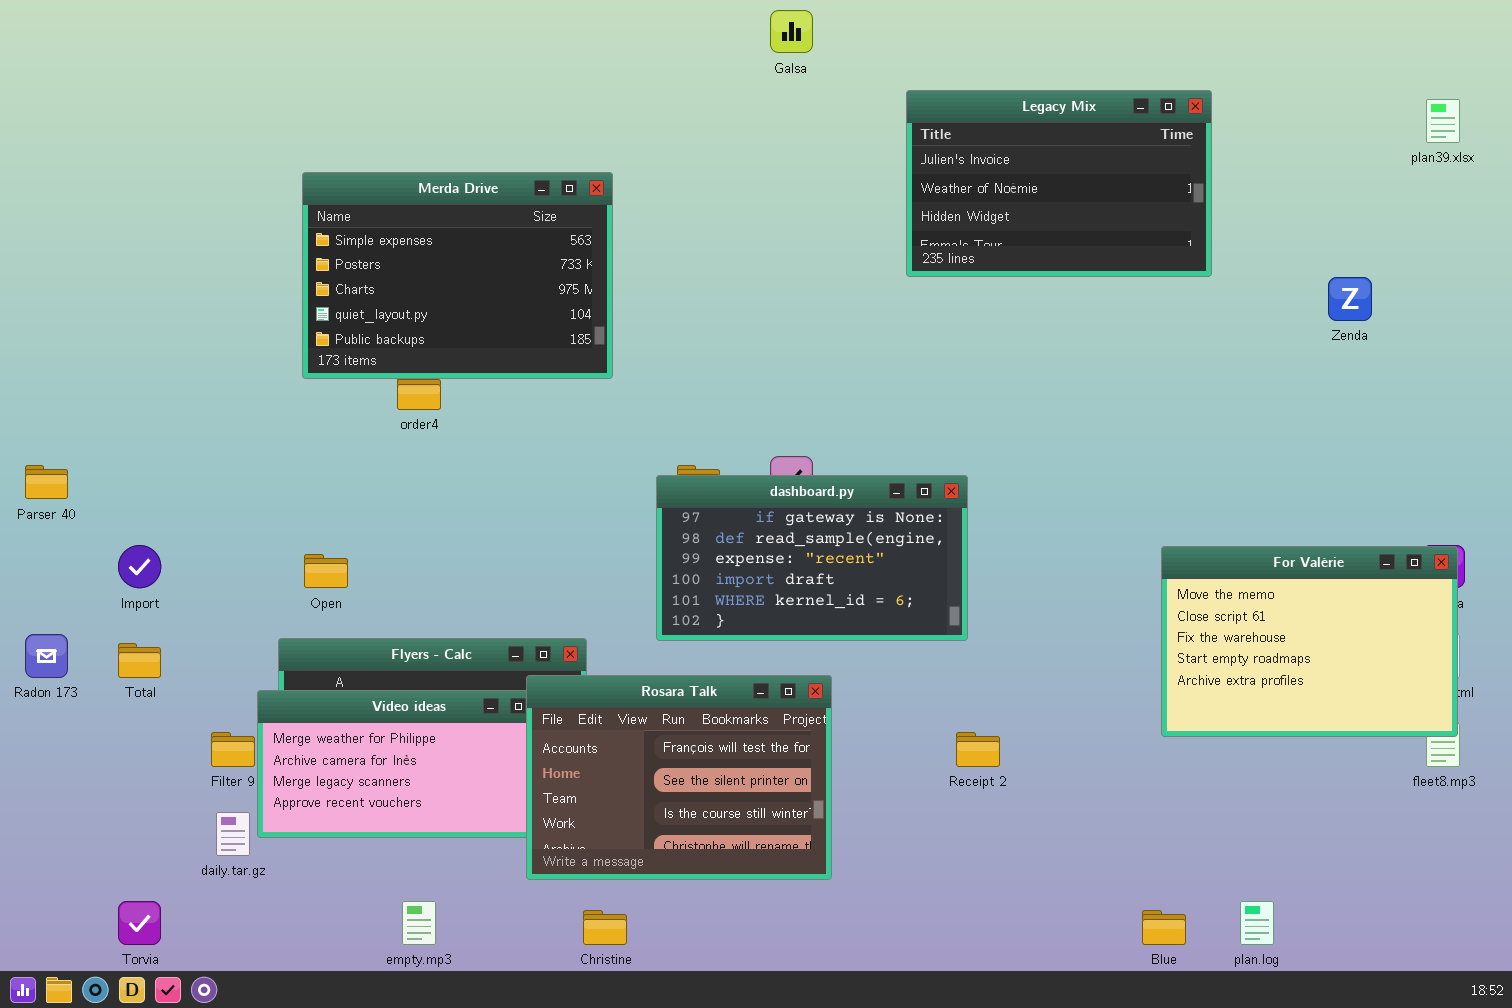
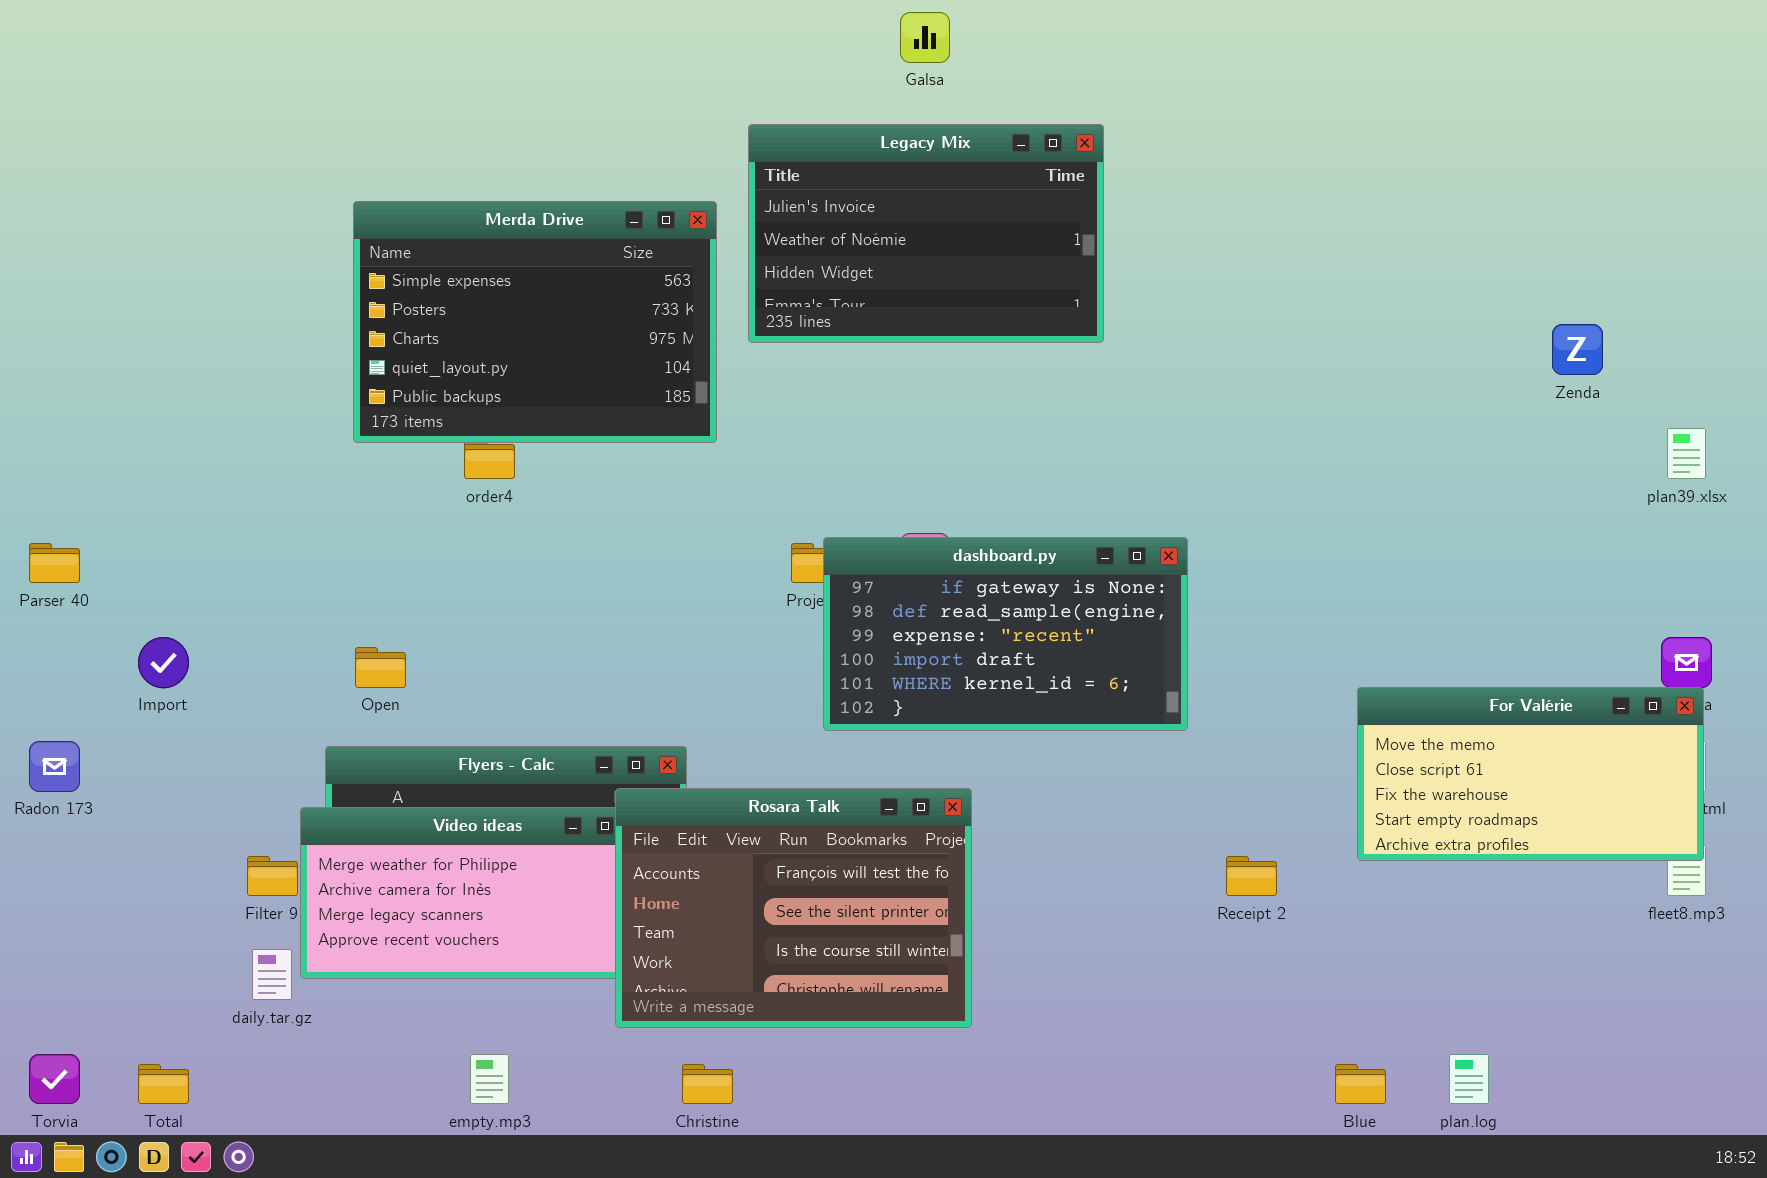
Legacy Mix: [906,90,1212,277] -> [748,124,1104,343], moved
plan39.xlsx: [1426,99,1460,143] -> [1667,428,1706,479], moved
dashboard.py: [656,475,968,641] -> [823,537,1188,731], moved
For Valérie: [1161,546,1458,737] -> [1357,687,1704,861], resized
Total: [118,643,161,678] -> [138,1064,189,1104], moved
Receipt 2: [956,732,1000,767] -> [1226,856,1277,896], moved
Torvia: [118,901,161,945] -> [29,1054,80,1104], moved

